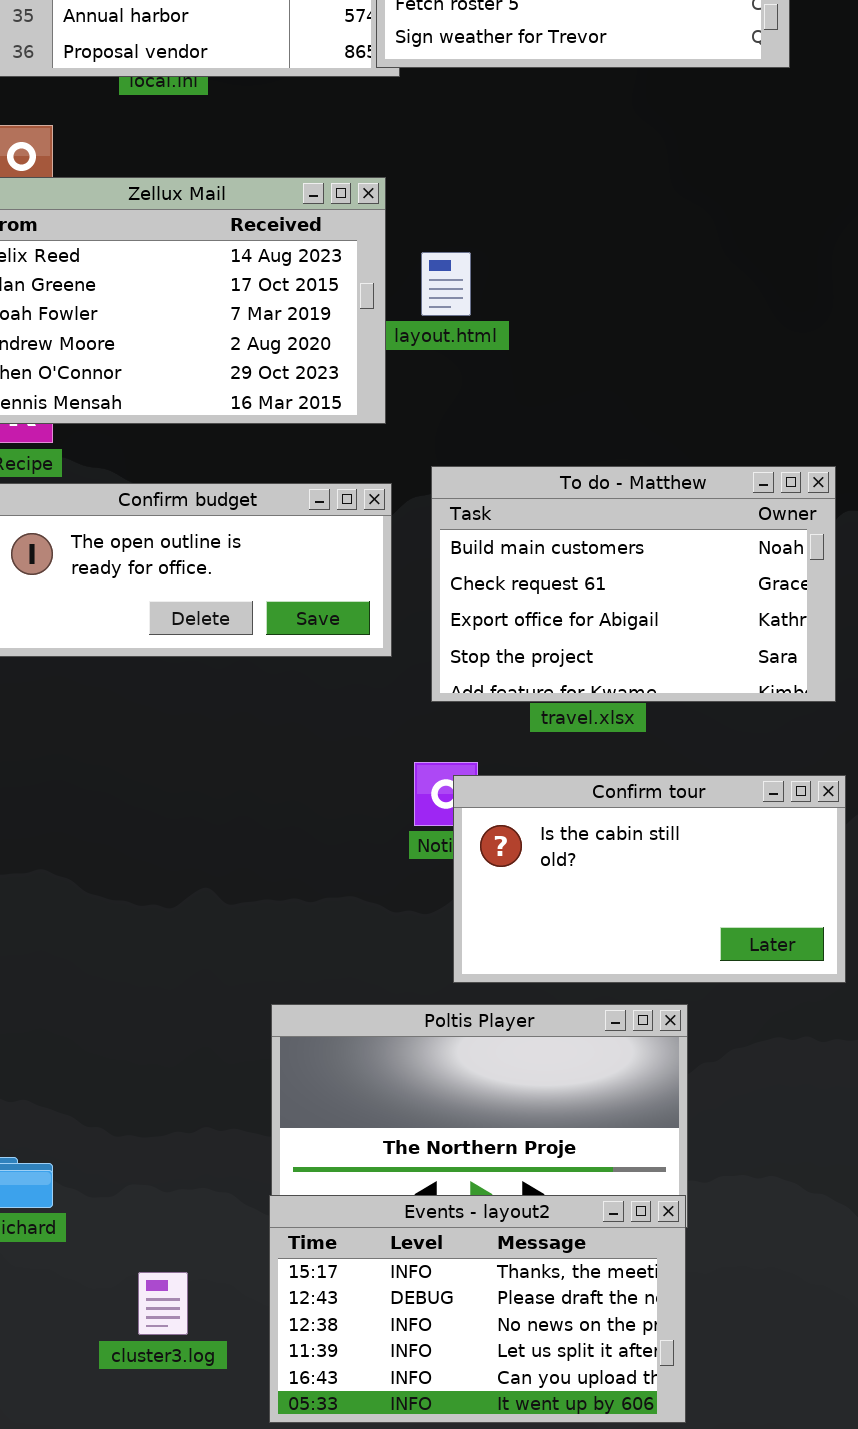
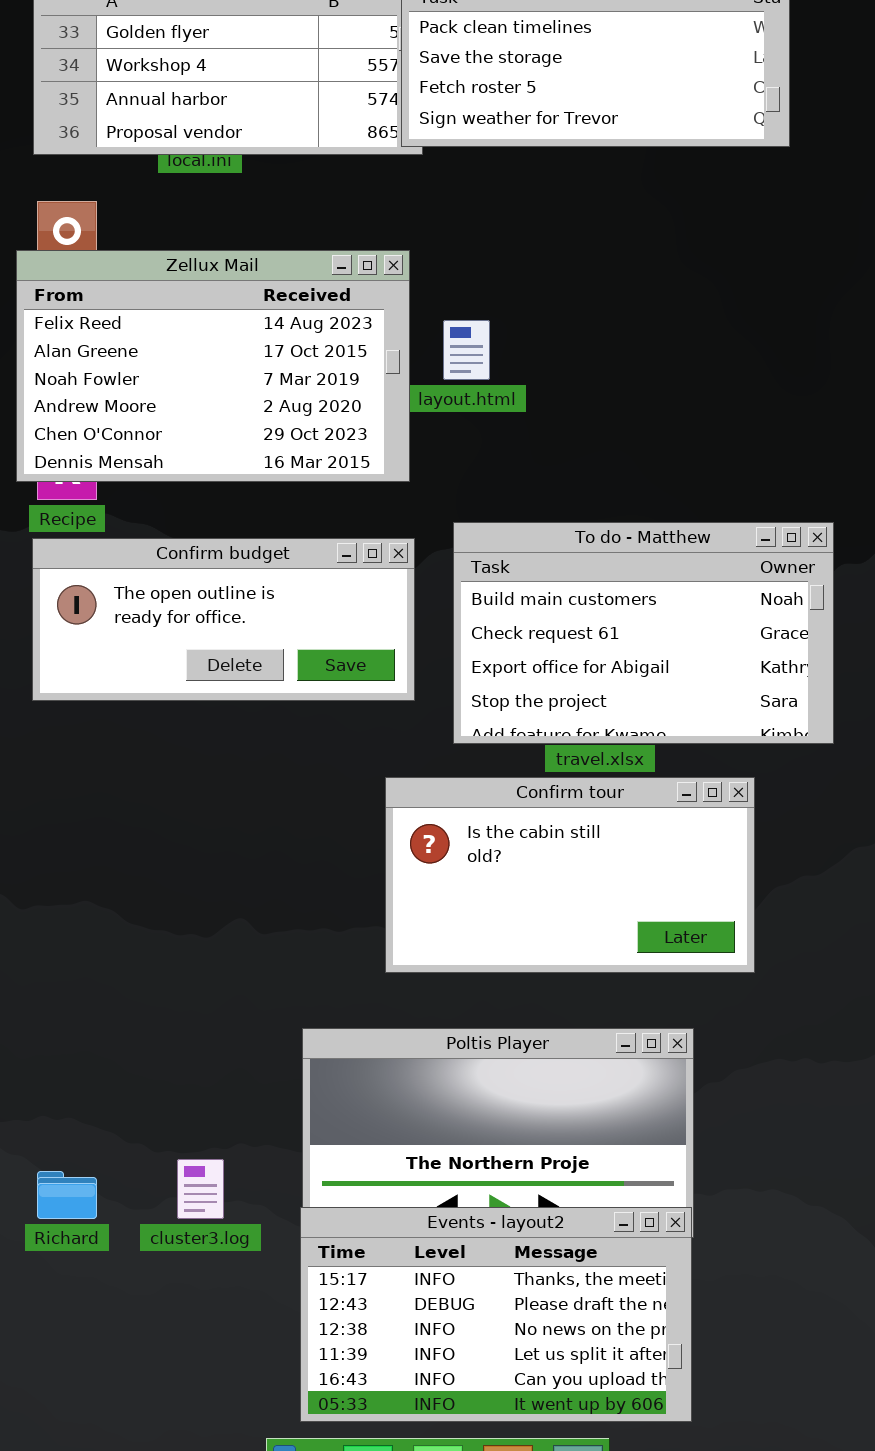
Confirm tour: [453,775,846,983] -> [385,777,755,973], moved
cluster3.log: [138,1272,188,1335] -> [177,1159,224,1219], moved

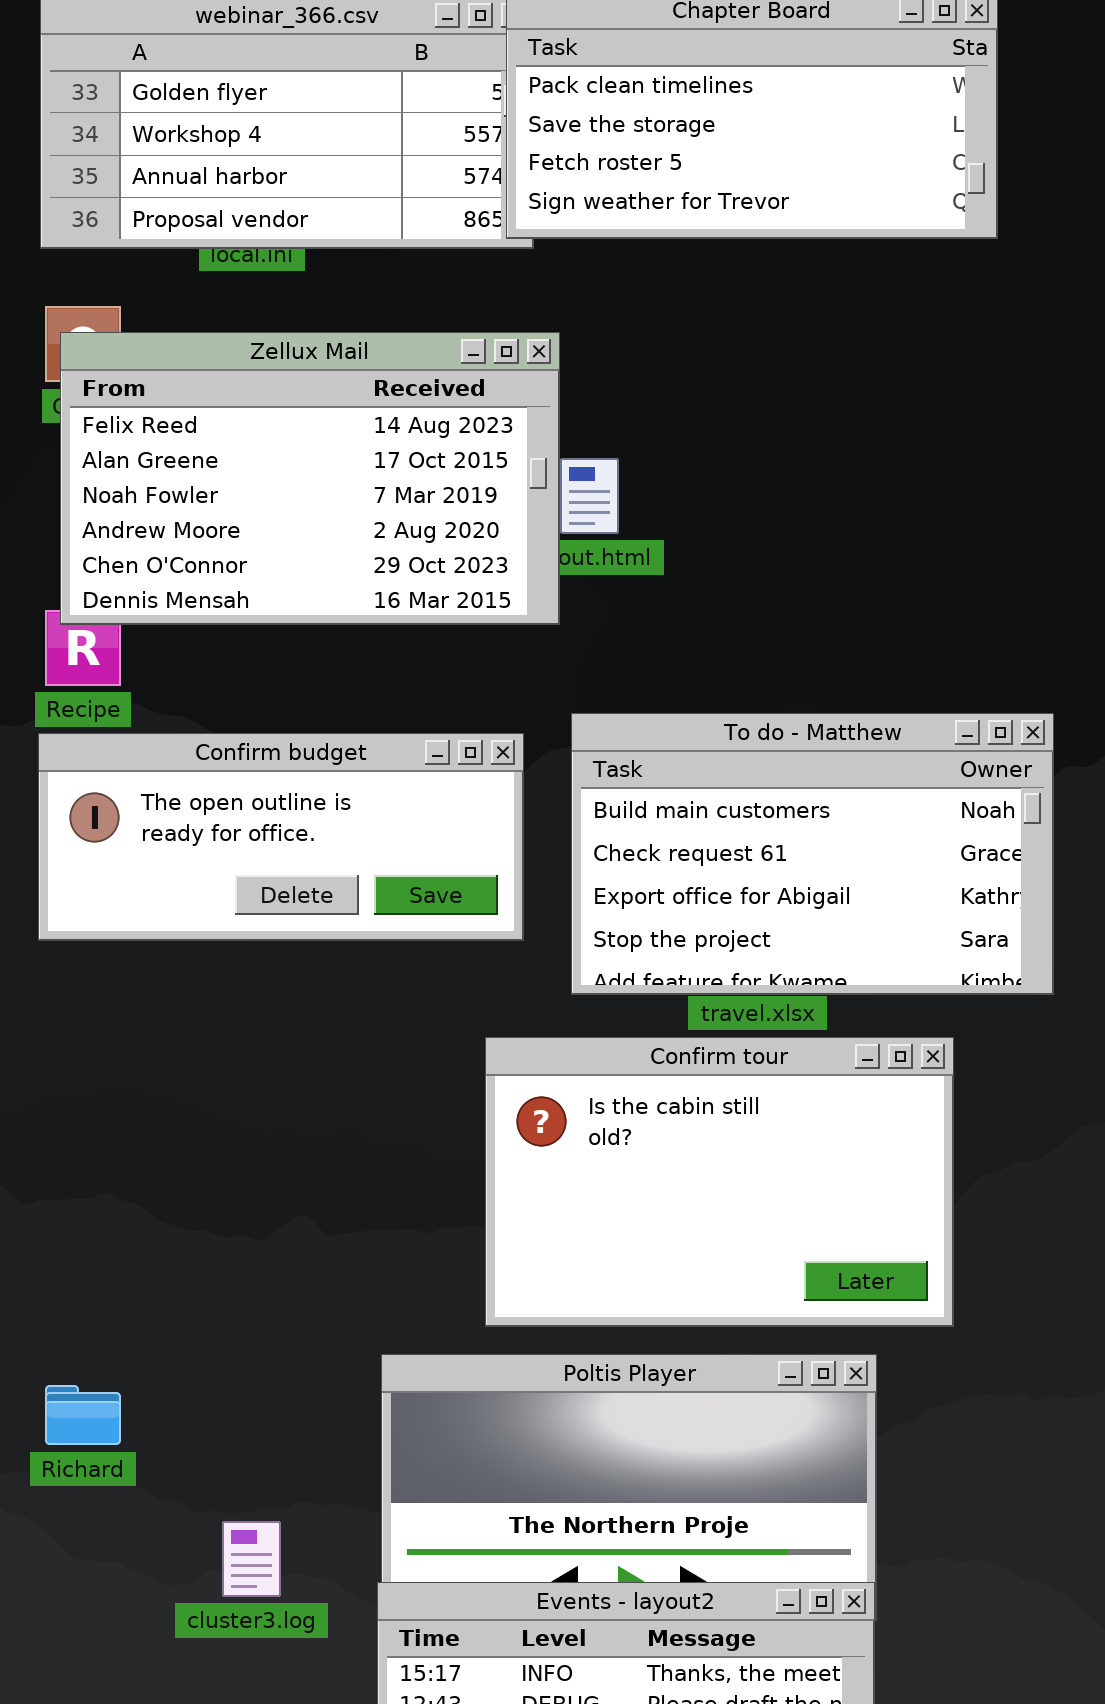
Zellux Mail: [16,250,410,482] -> [60,332,560,625], moved
Confirm tour: [385,777,755,973] -> [485,1037,954,1327], resized
Richard: [37,1171,97,1219] -> [45,1385,121,1445], moved

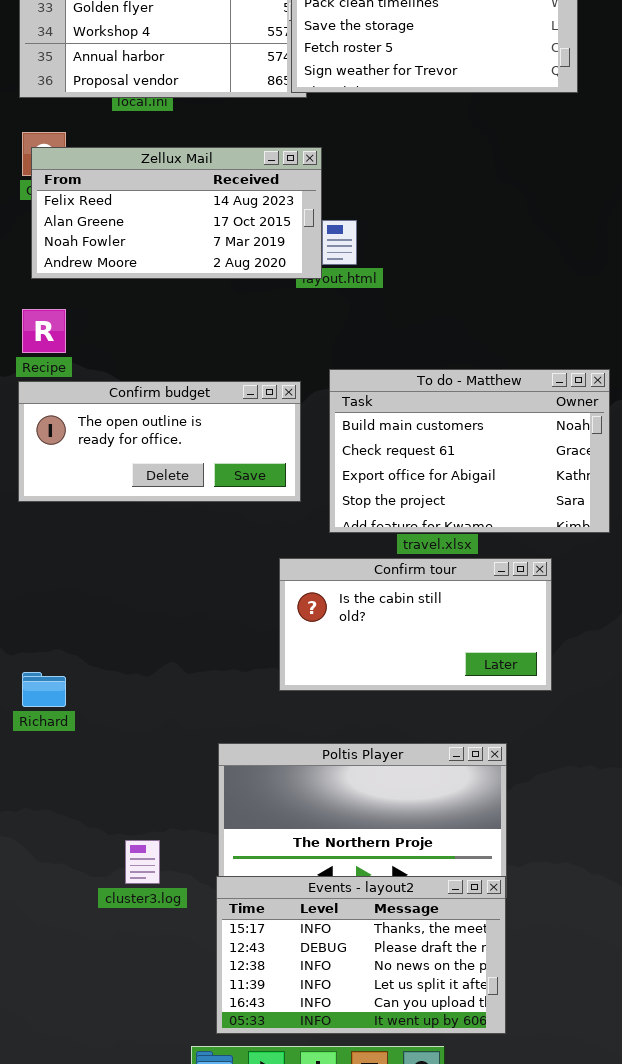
Zellux Mail: [60,332,560,625] -> [31,147,322,279], resized
Confirm tour: [485,1037,954,1327] -> [279,558,552,691], resized
Richard: [45,1385,121,1445] -> [22,672,66,707], moved

